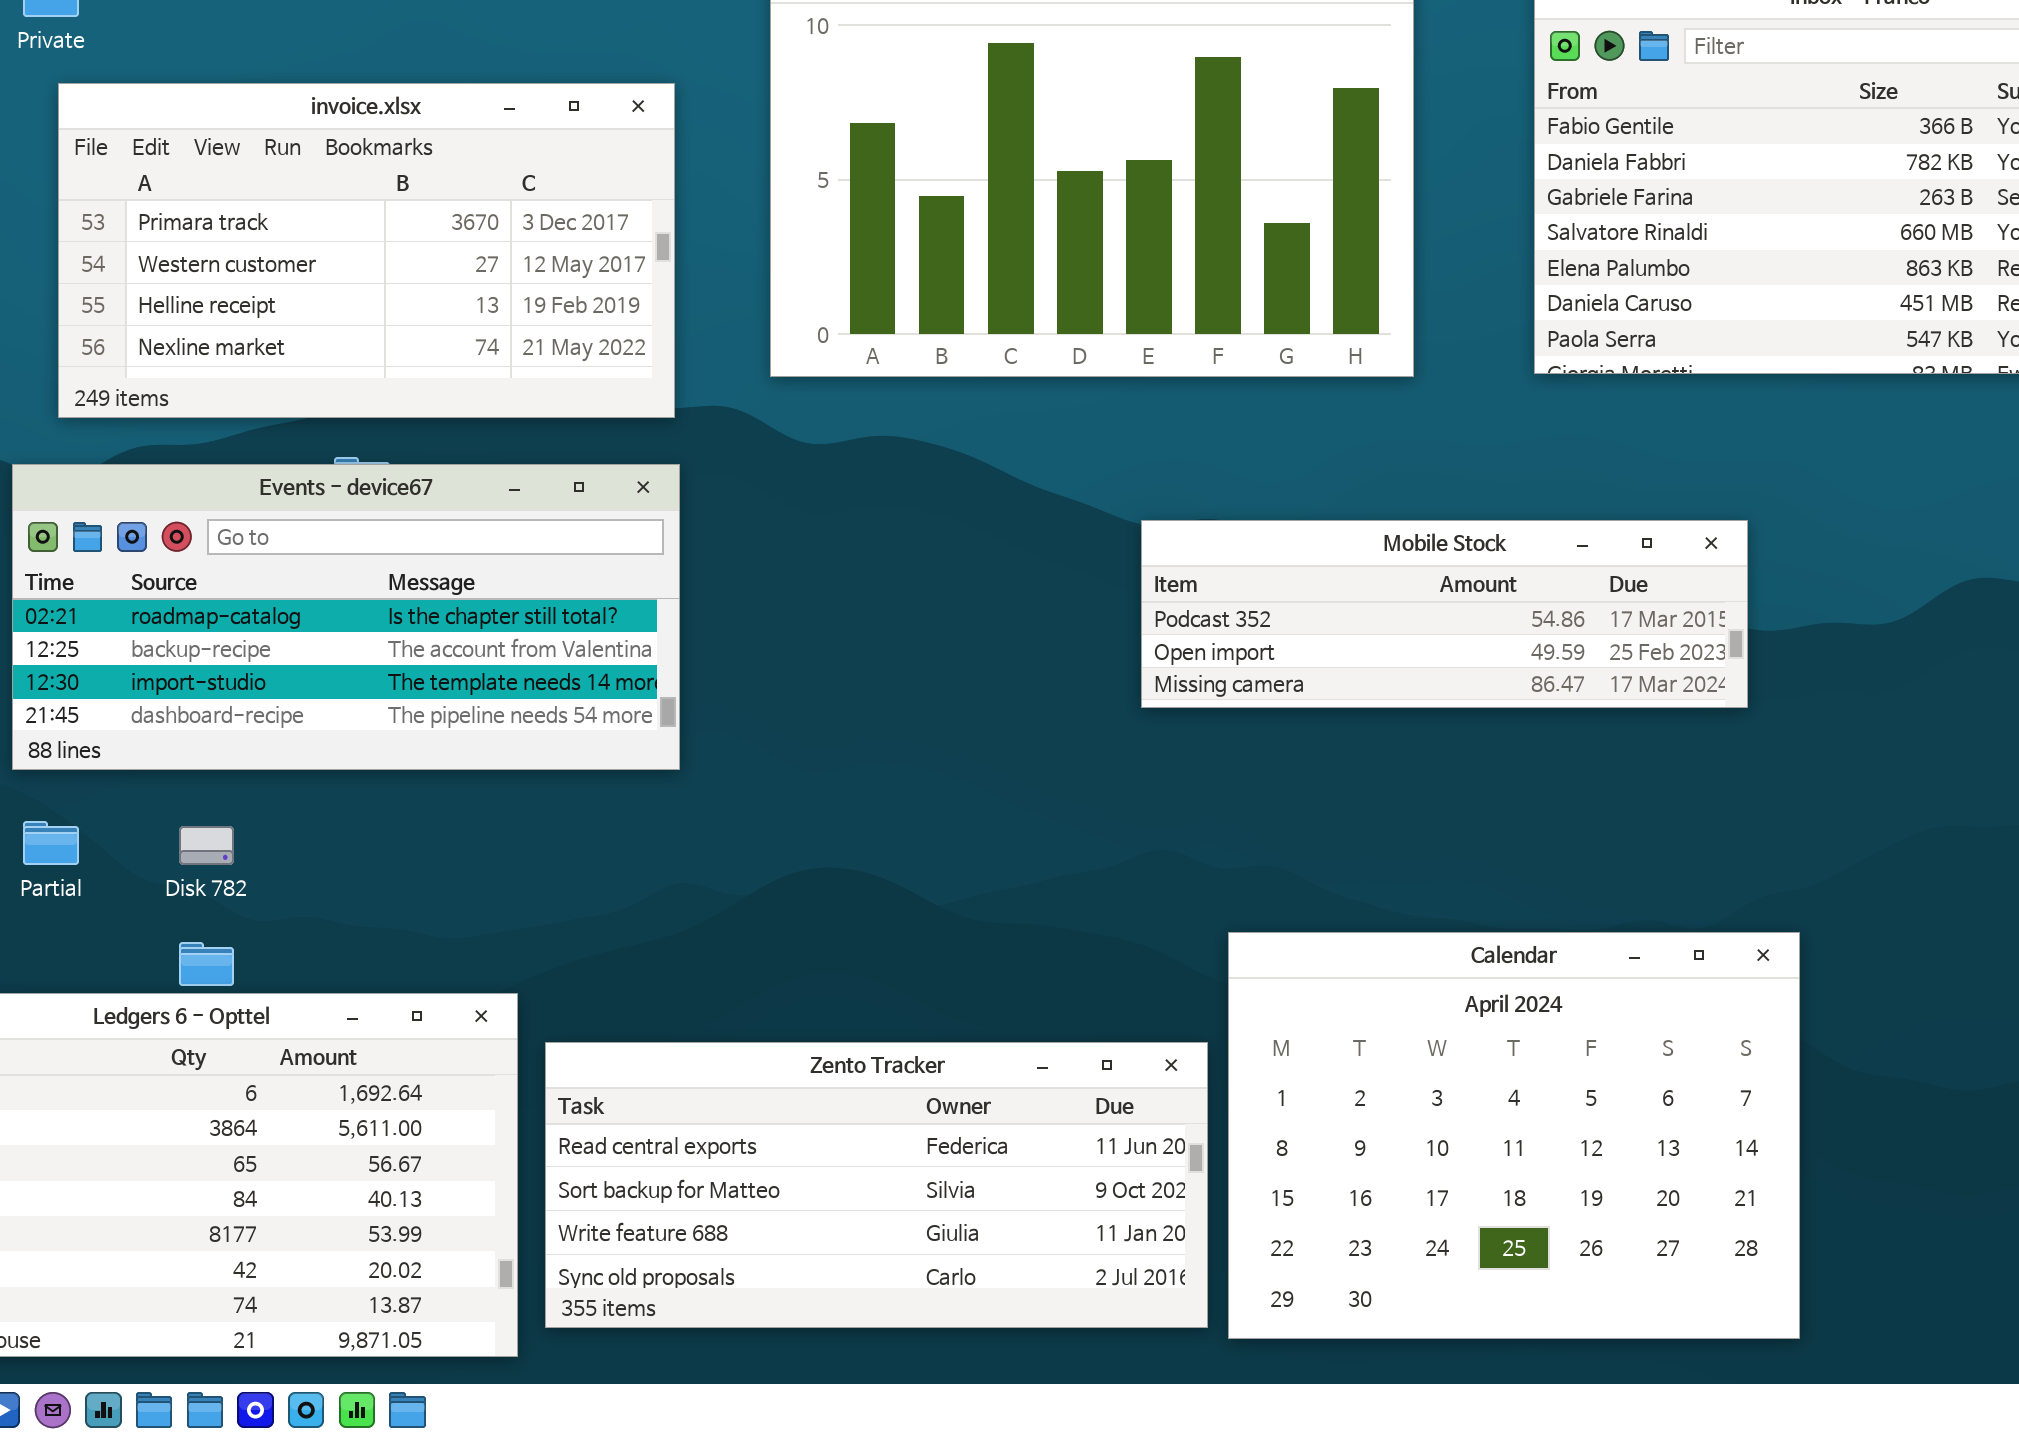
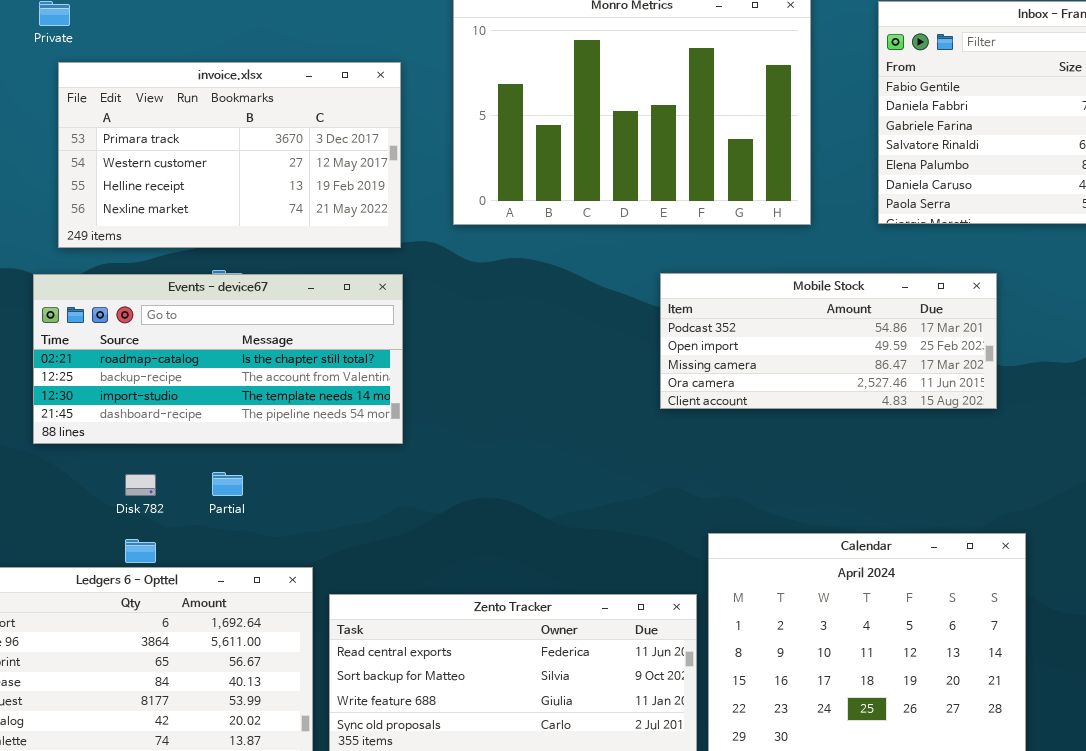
Mobile Stock: [1141,520,1748,708] -> [660,273,997,409], resized
Partial: [23,821,79,865] -> [212,472,243,496], moved

